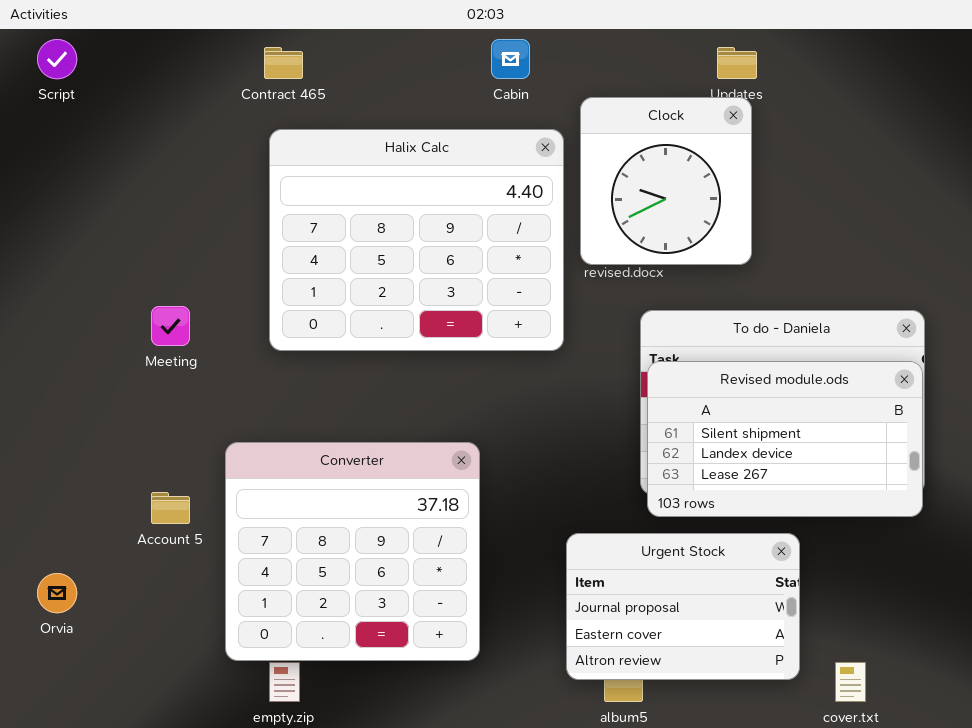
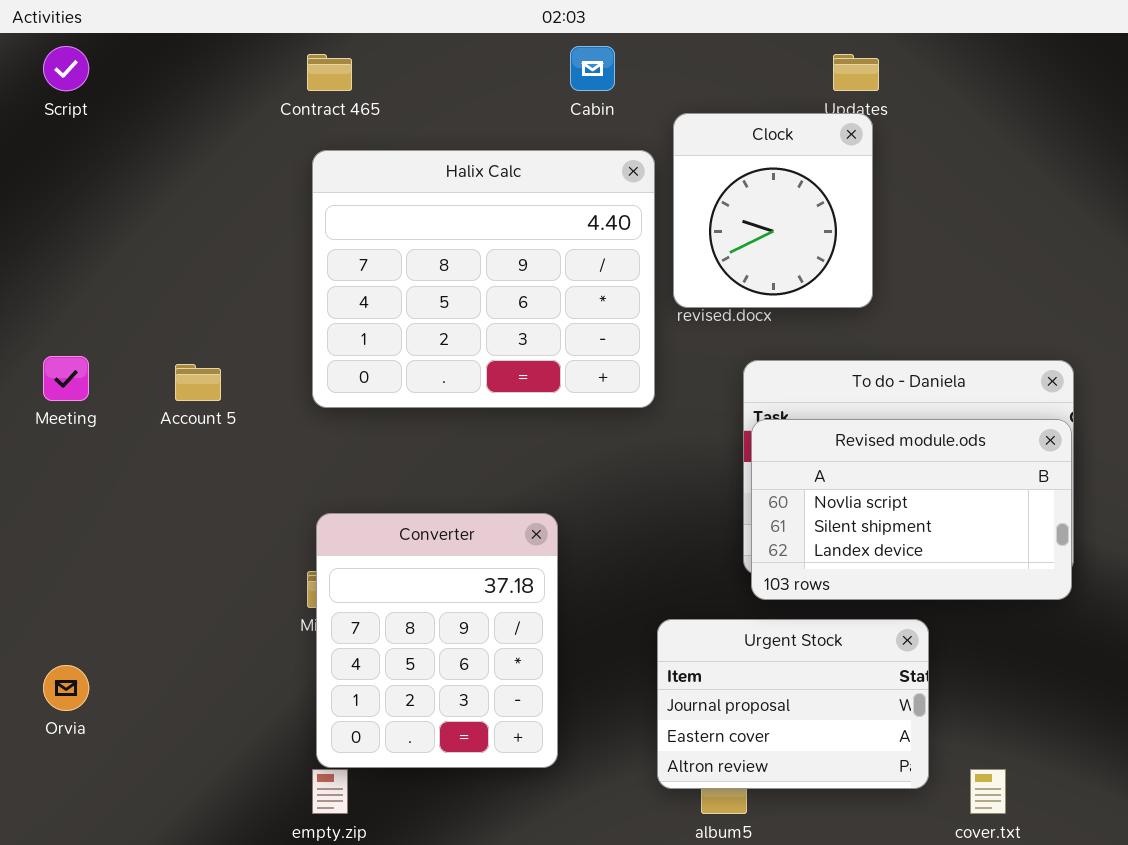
Meeting: [151,306,190,346] -> [43,356,89,401], moved
Revised module.ods: [647,361,923,517] -> [751,419,1072,600], scrolled up 1 row
Converter: [225,442,480,661] -> [316,513,558,768], resized
Account 5: [151,492,190,524] -> [175,364,221,401], moved

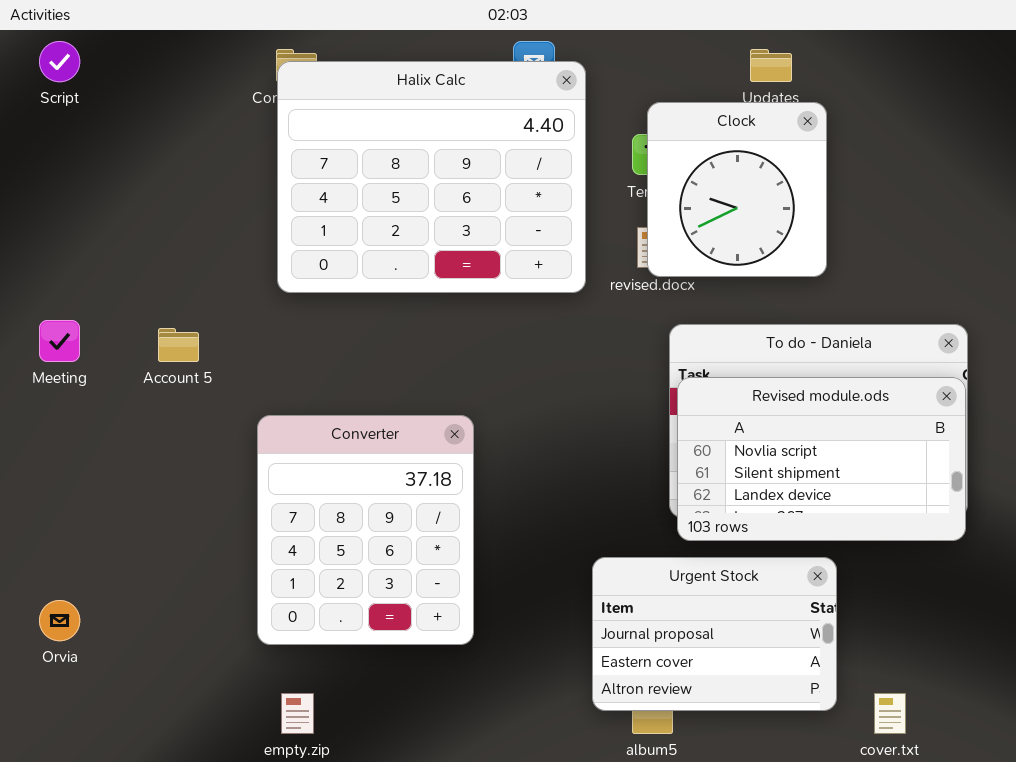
Clock: [673,113,873,308] -> [647,102,827,277], moved
Halix Calc: [312,150,655,408] -> [277,61,586,293], moved
Converter: [316,513,558,768] -> [257,415,474,645], moved

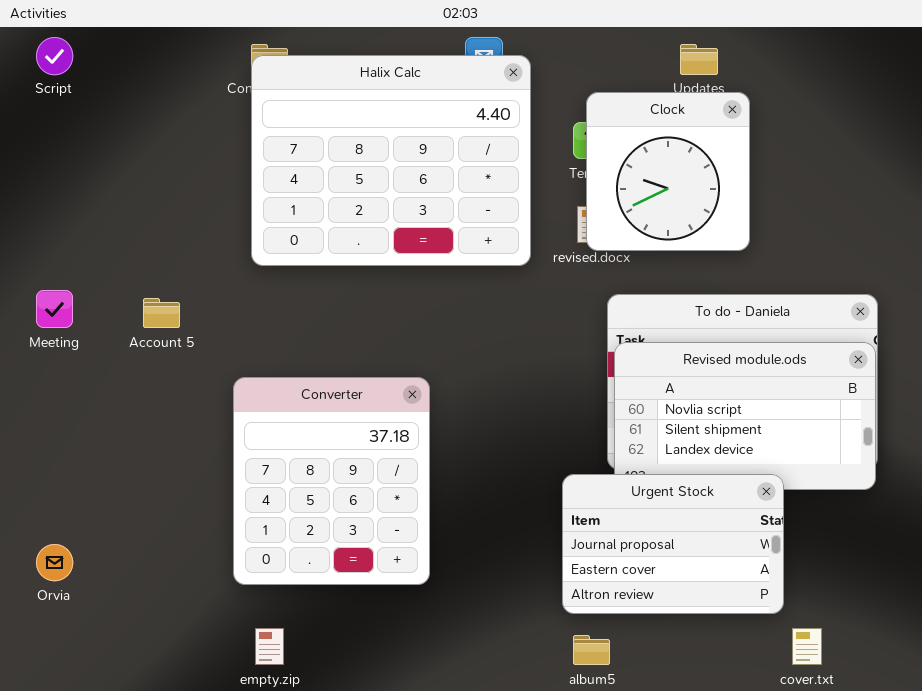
Urgent Stock: [592,557,837,711] -> [562,474,784,614], moved

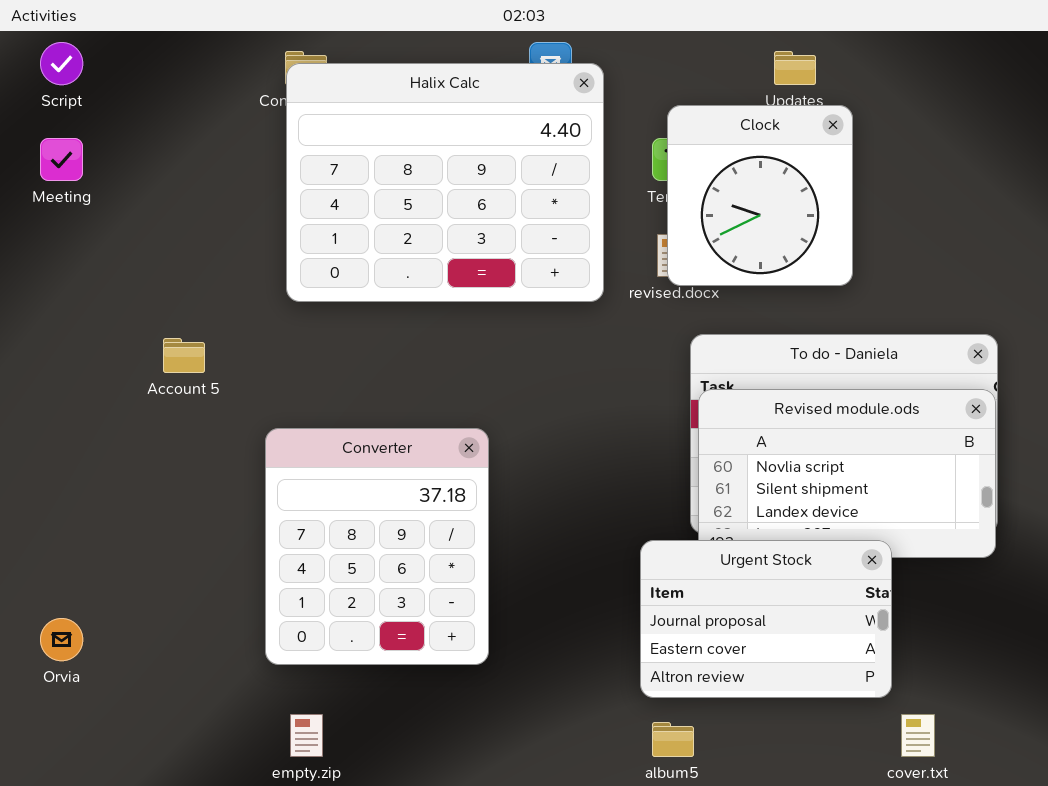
Meeting: [36,290,73,328] -> [40,138,83,181], moved

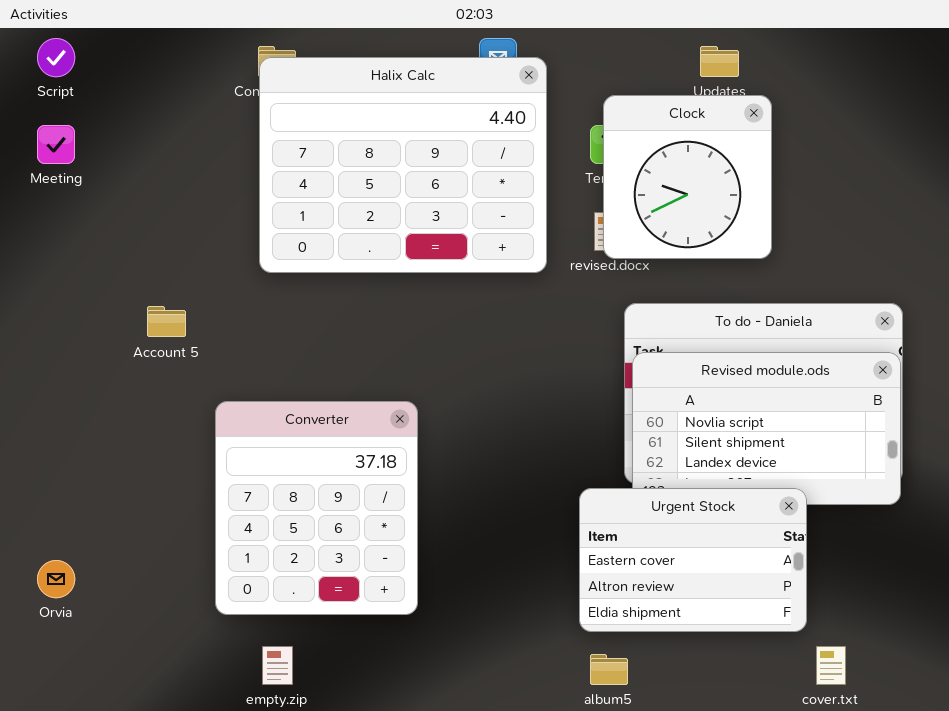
Converter: [265,428,489,665] -> [215,401,418,615], moved
Urgent Stock: [640,540,892,698] -> [579,488,807,632], scrolled down 1 row

